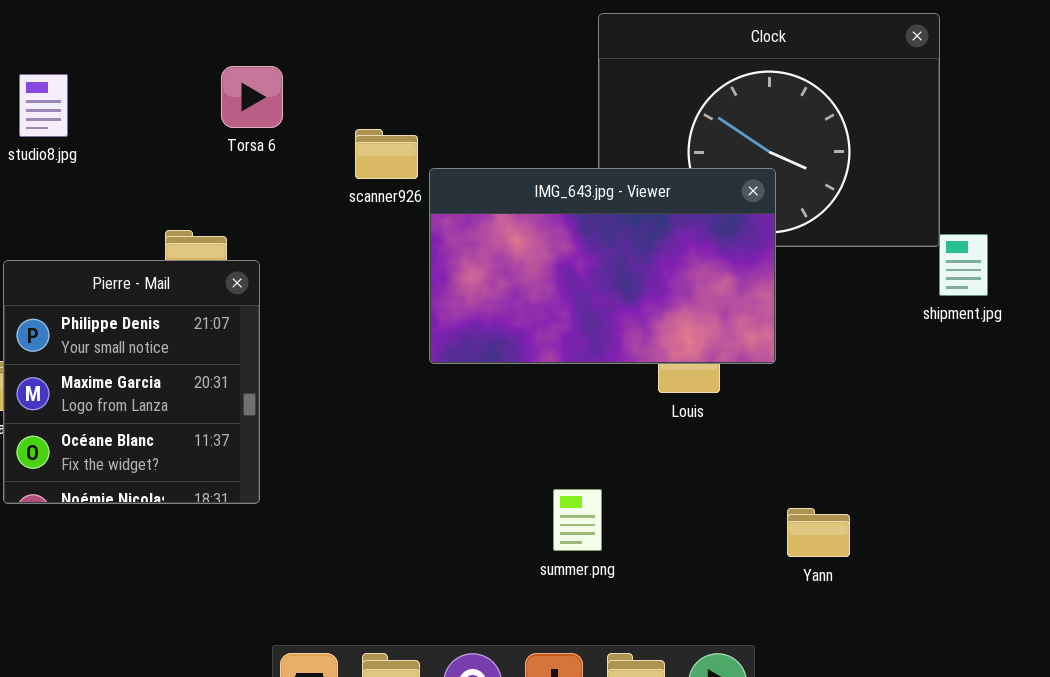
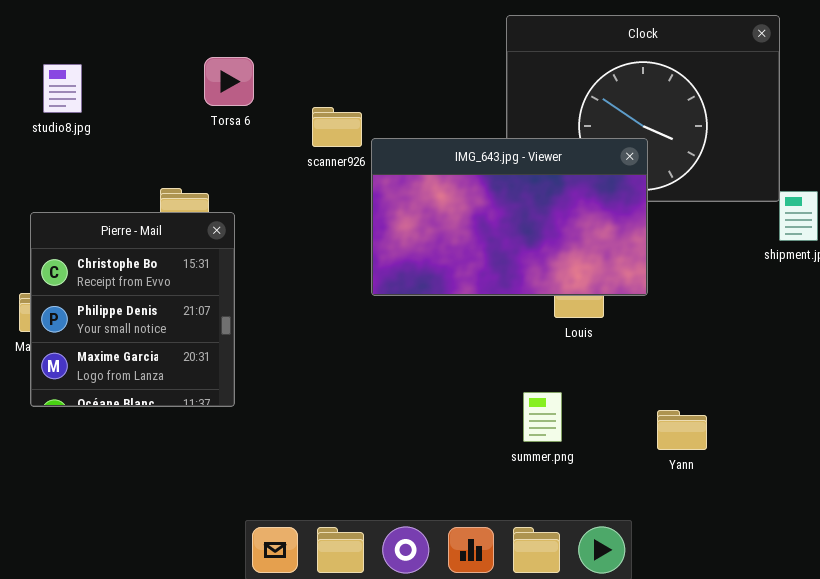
Pierre - Mail: [3,260,260,504] -> [30,212,235,407], scrolled up 1 row
summer.png: [553,489,602,551] -> [523,392,562,442], moved

